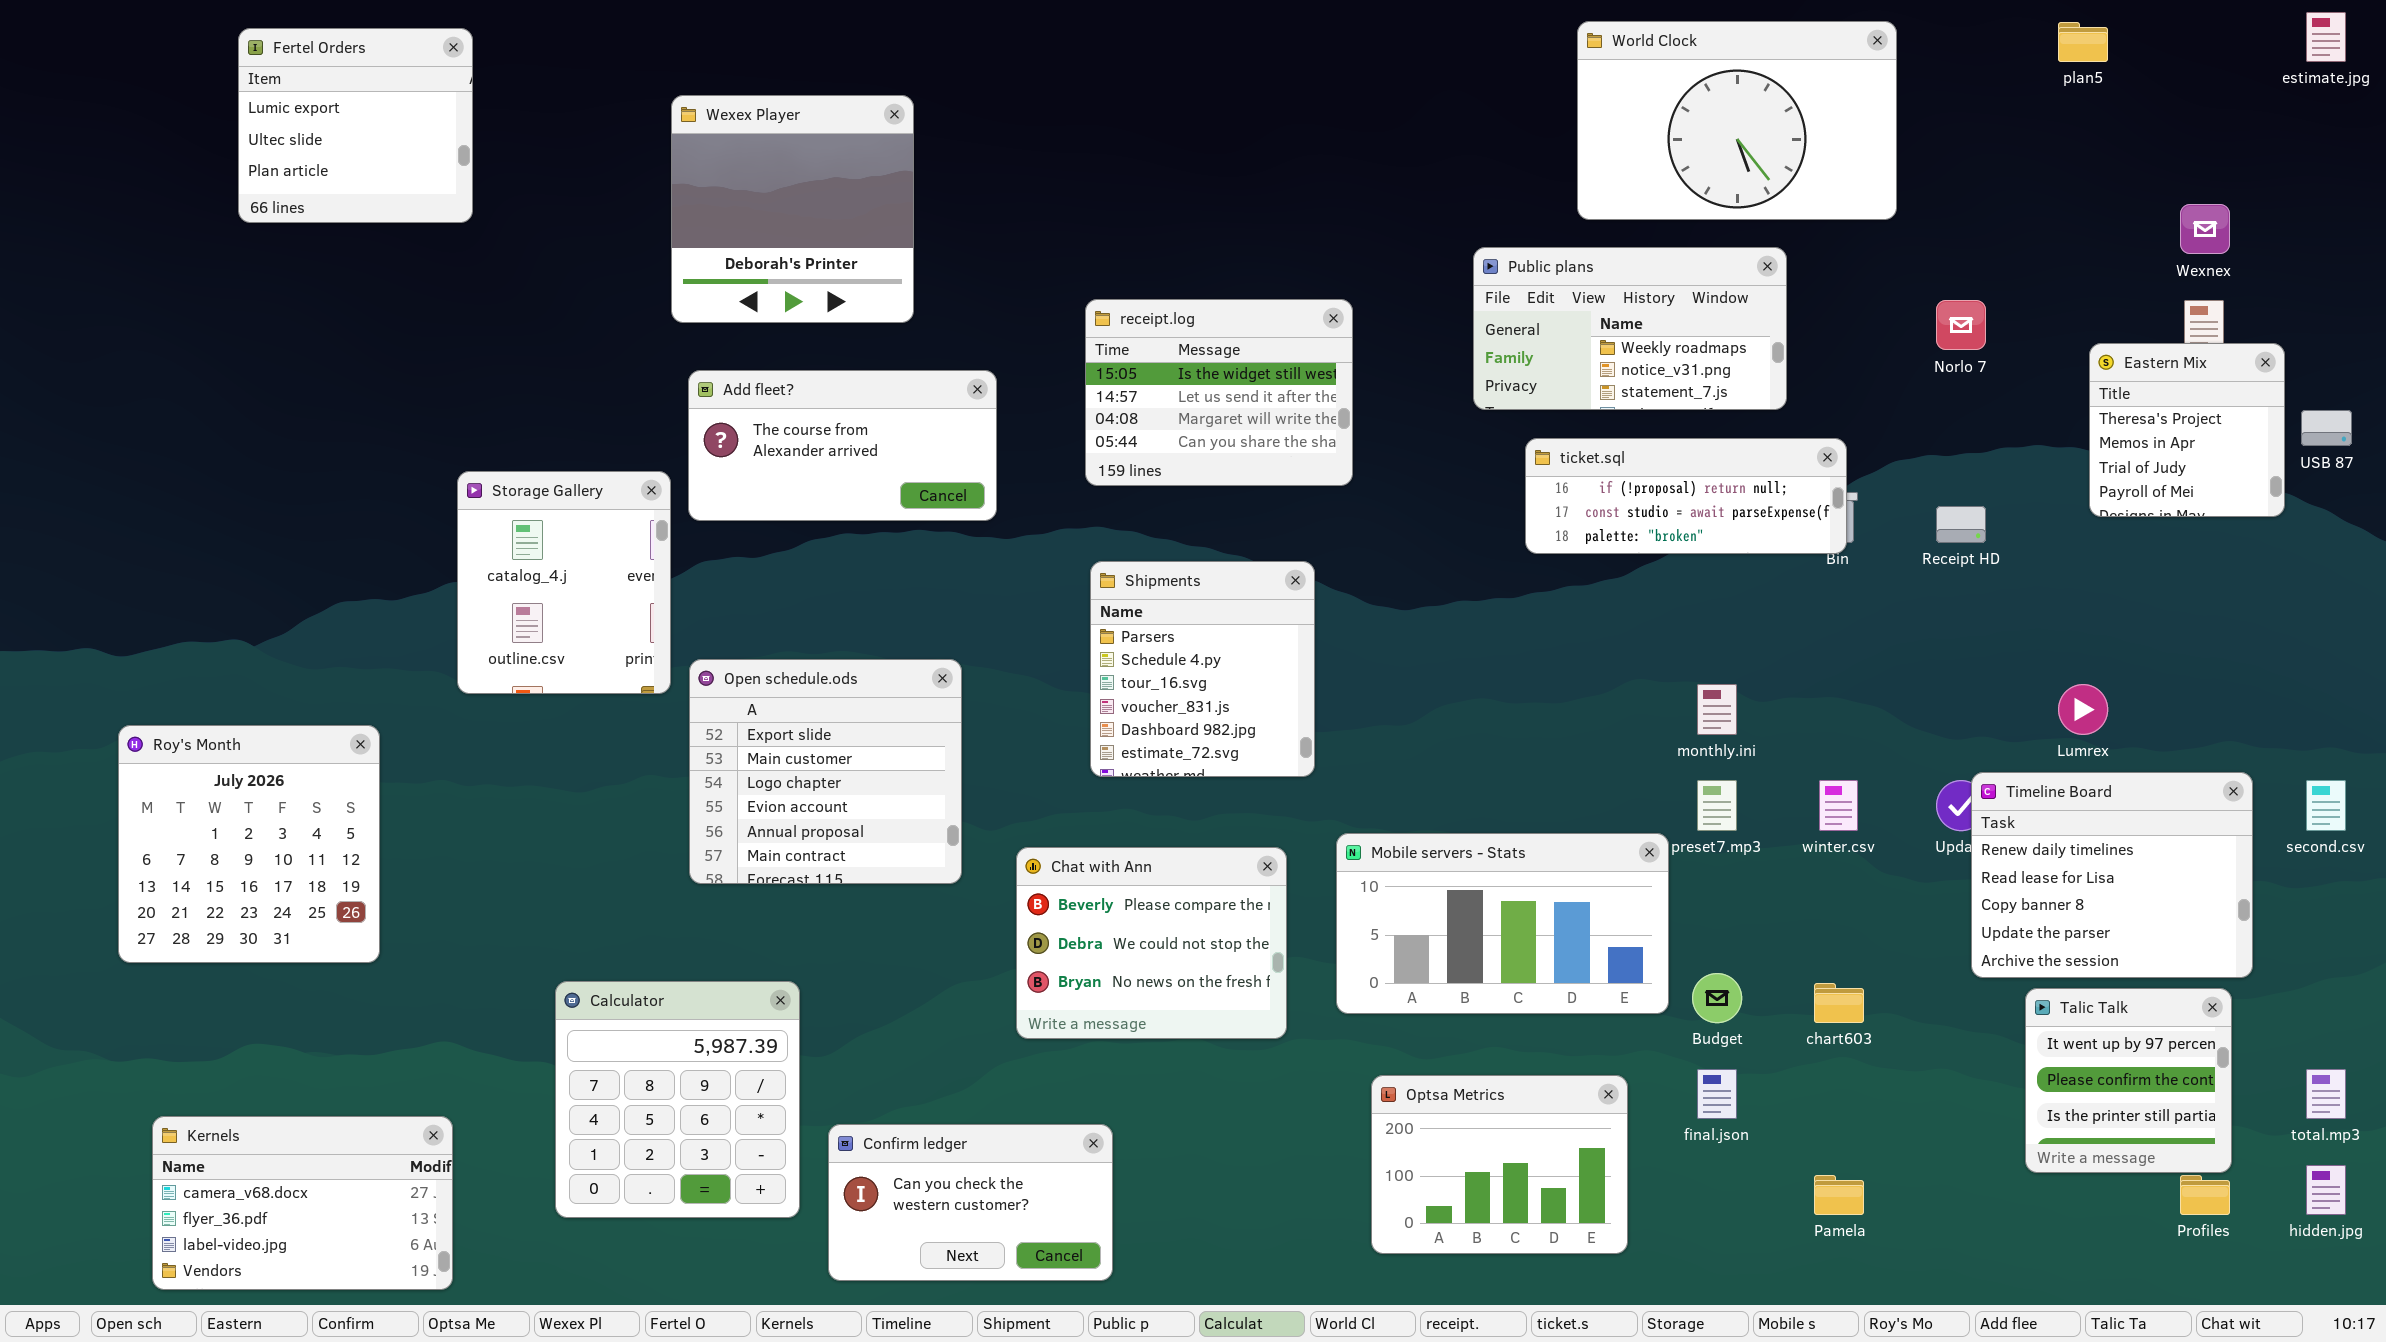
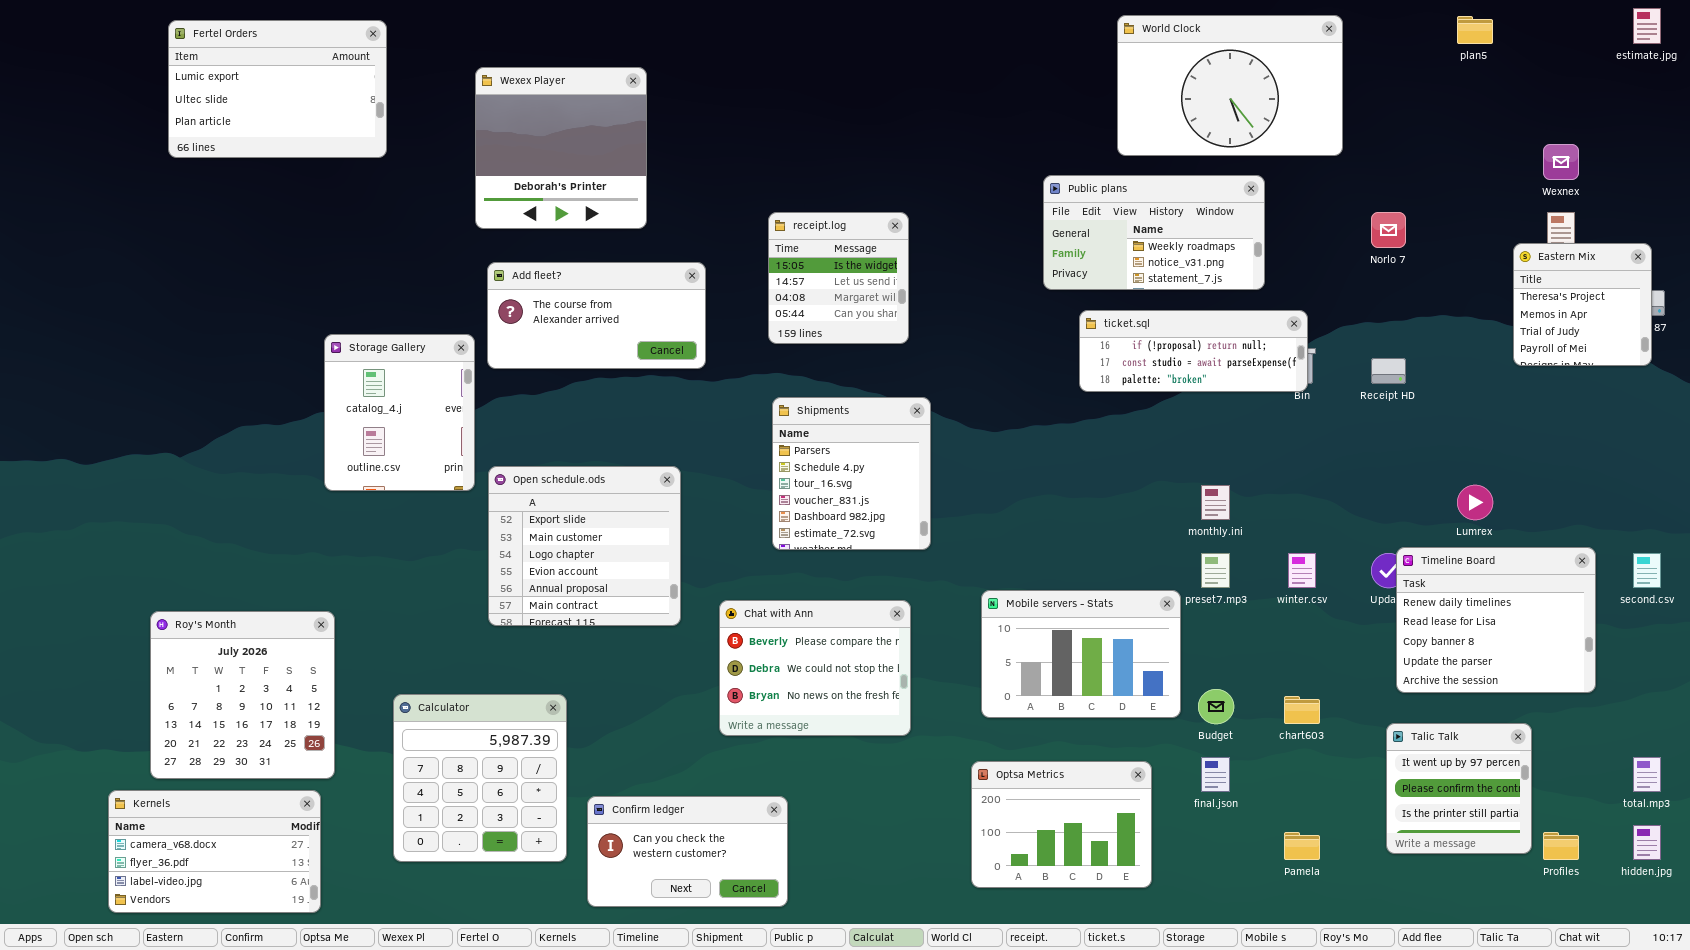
Fertel Orders: [238,28,473,223] -> [168,20,387,158], resized
receipt.log: [1085,299,1353,486] -> [768,212,909,344], resized
Eastern Mix: [2089,343,2285,517] -> [1513,243,1652,366], moved
Roy's Month: [118,725,380,963] -> [150,611,335,779], moved
Mobile servers - Stats: [1336,833,1669,1014] -> [981,590,1181,718], resized
Talic Talk: [2025,988,2232,1173] -> [1386,723,1532,854], moved

